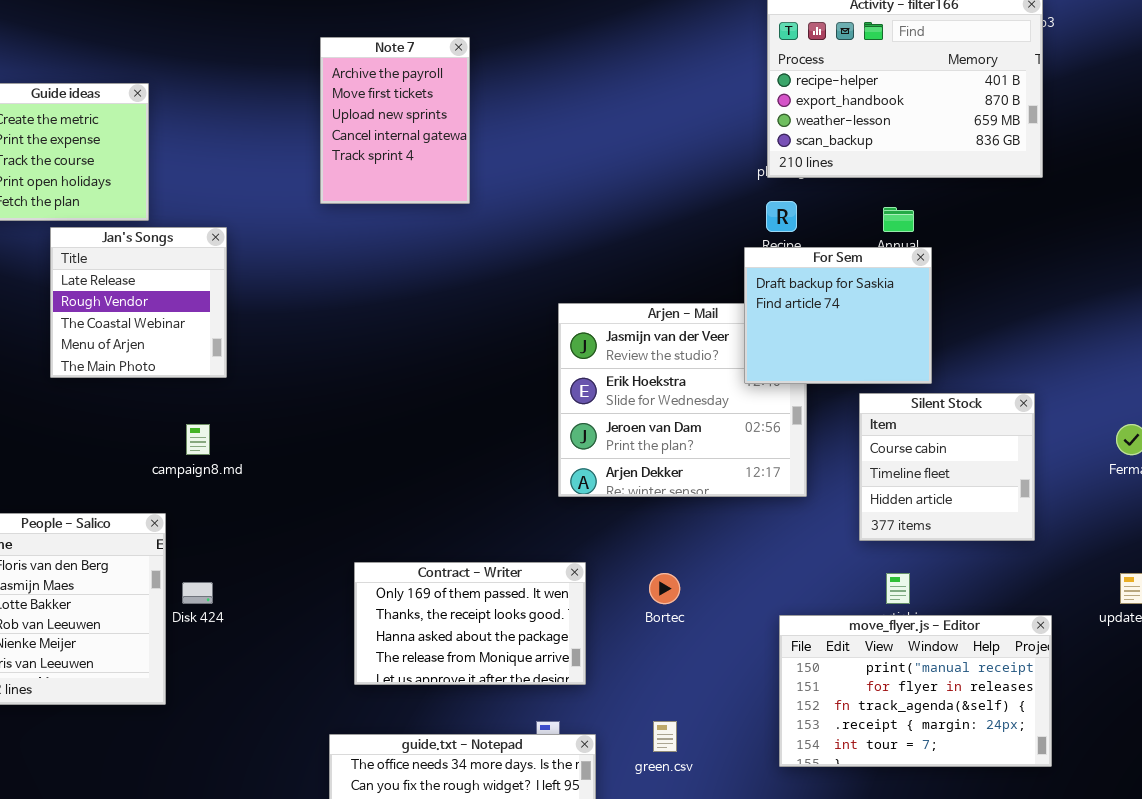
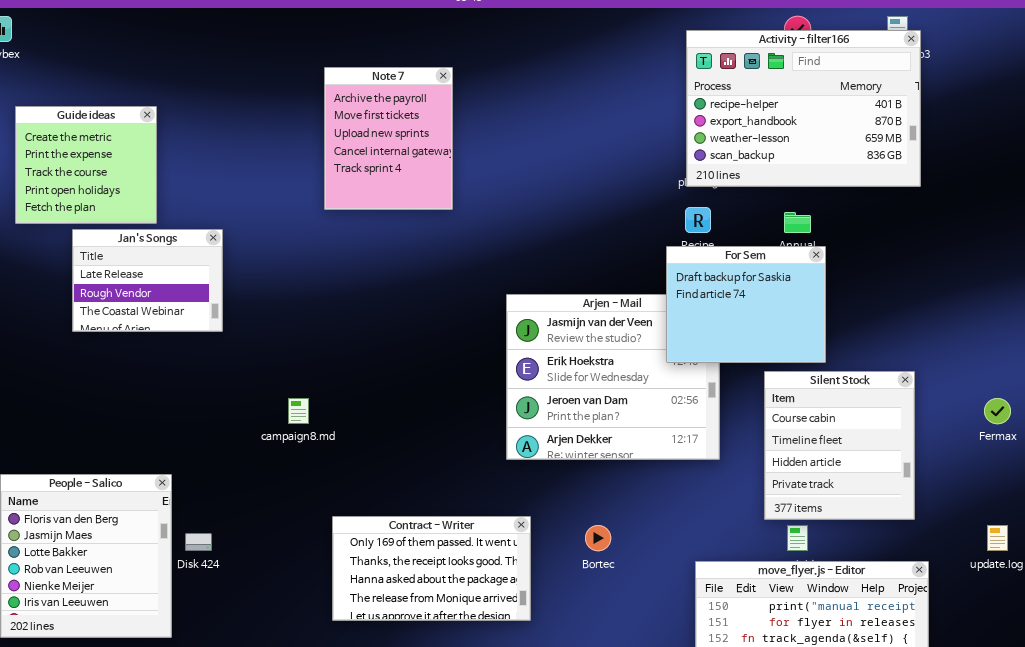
Note 7: [320,37,470,204] -> [324,67,453,210], moved
Jan's Songs: [50,227,227,378] -> [72,229,223,332], resized
Silent Stock: [859,393,1035,541] -> [764,371,915,520], resized
campaign8.md: [186,424,210,455] -> [288,398,309,424], moved

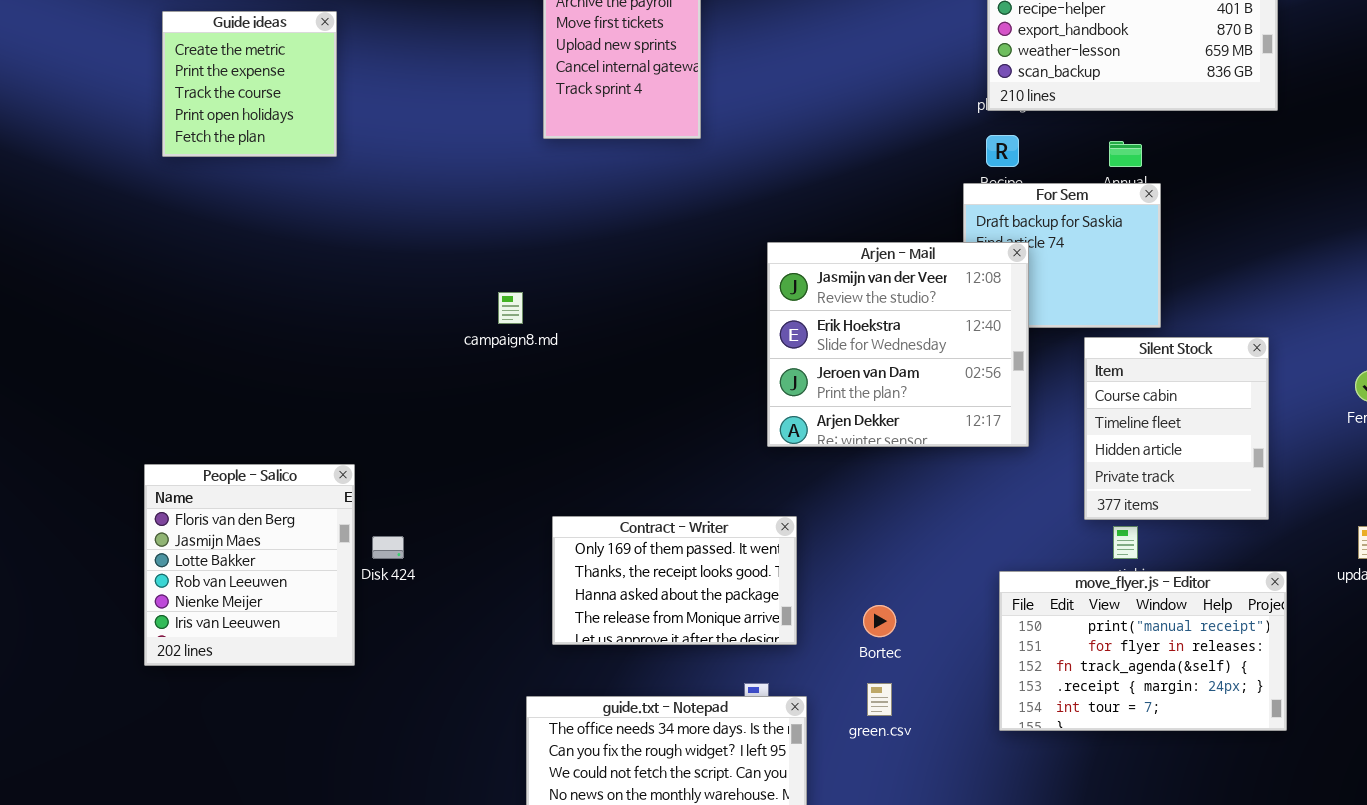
Jan's Songs: [72,229,223,332] -> none, closed
Arjen - Mail: [506,294,720,460] -> [767,242,1029,447], raised
campaign8.md: [288,398,309,424] -> [498,292,523,324], moved
Bortec: [585,525,611,551] -> [863,605,896,637], moved

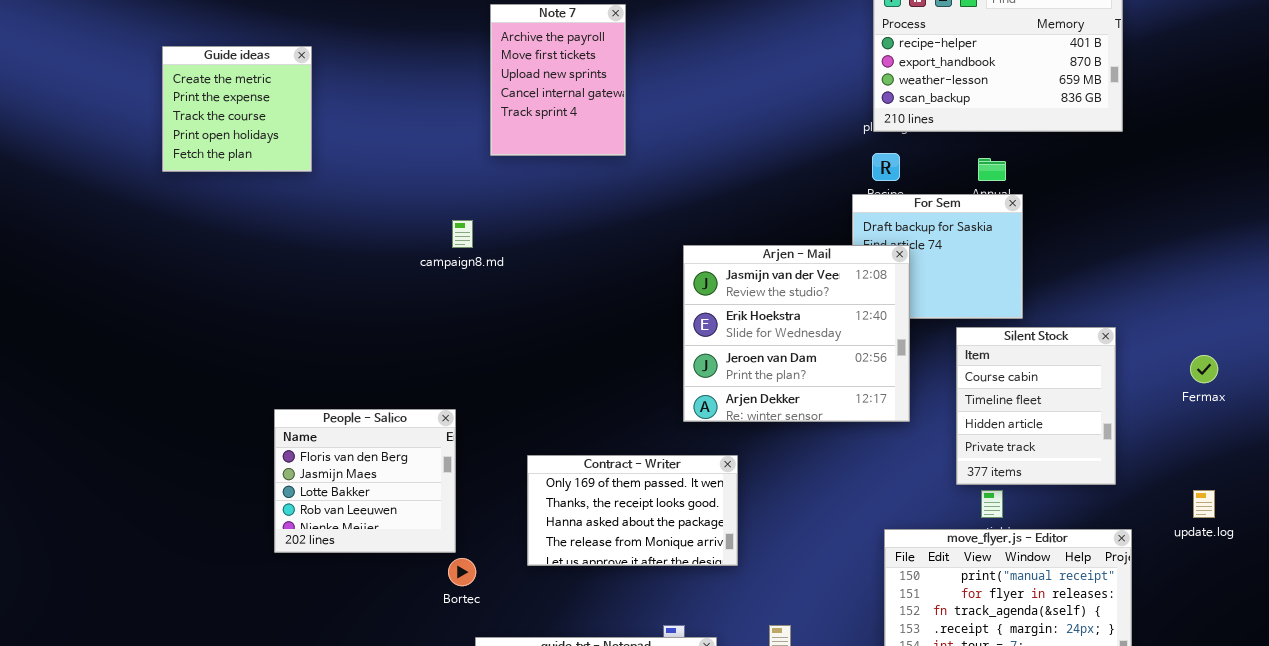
campaign8.md: [498,292,523,324] -> [452,220,473,248], moved
People - Salico: [144,464,355,666] -> [274,409,456,553], moved, resized
Contract - Writer: [552,516,797,645] -> [527,455,738,566], moved
Bortec: [863,605,896,637] -> [448,558,476,586], moved

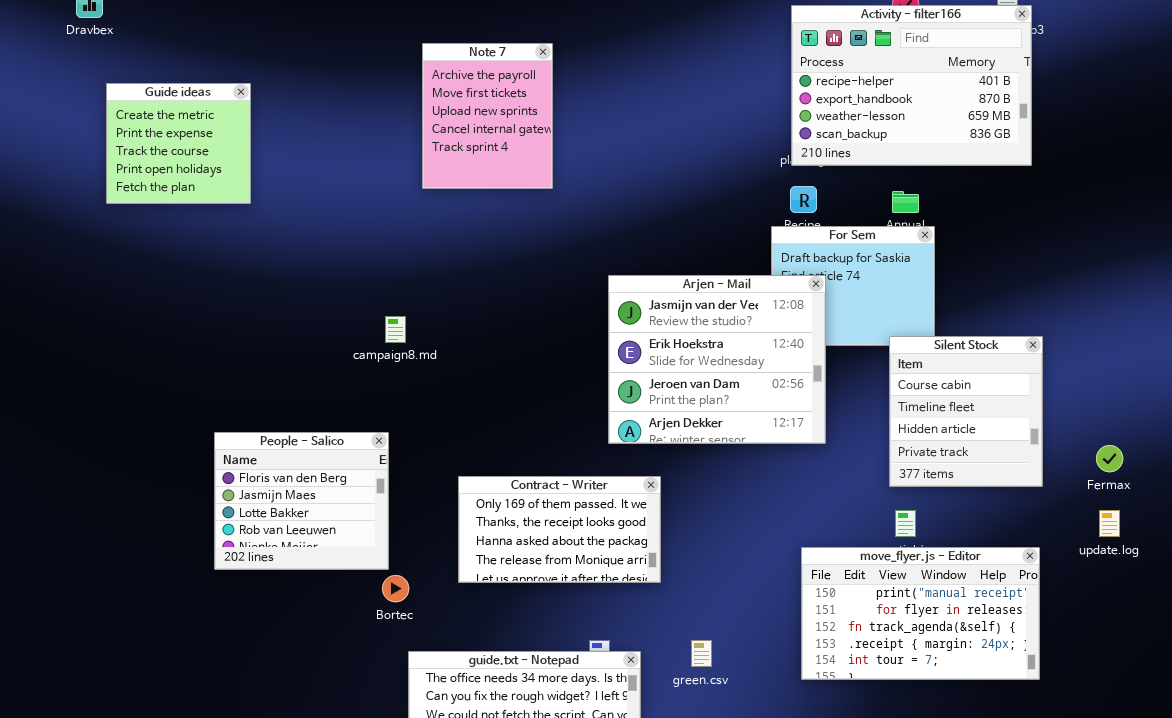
campaign8.md: [452,220,473,248] -> [385,316,406,343], moved
Silent Stock: [956,327,1116,485] -> [889,336,1043,487], moved
Fermax: [1190,355,1218,383] -> [1096,445,1123,472], moved

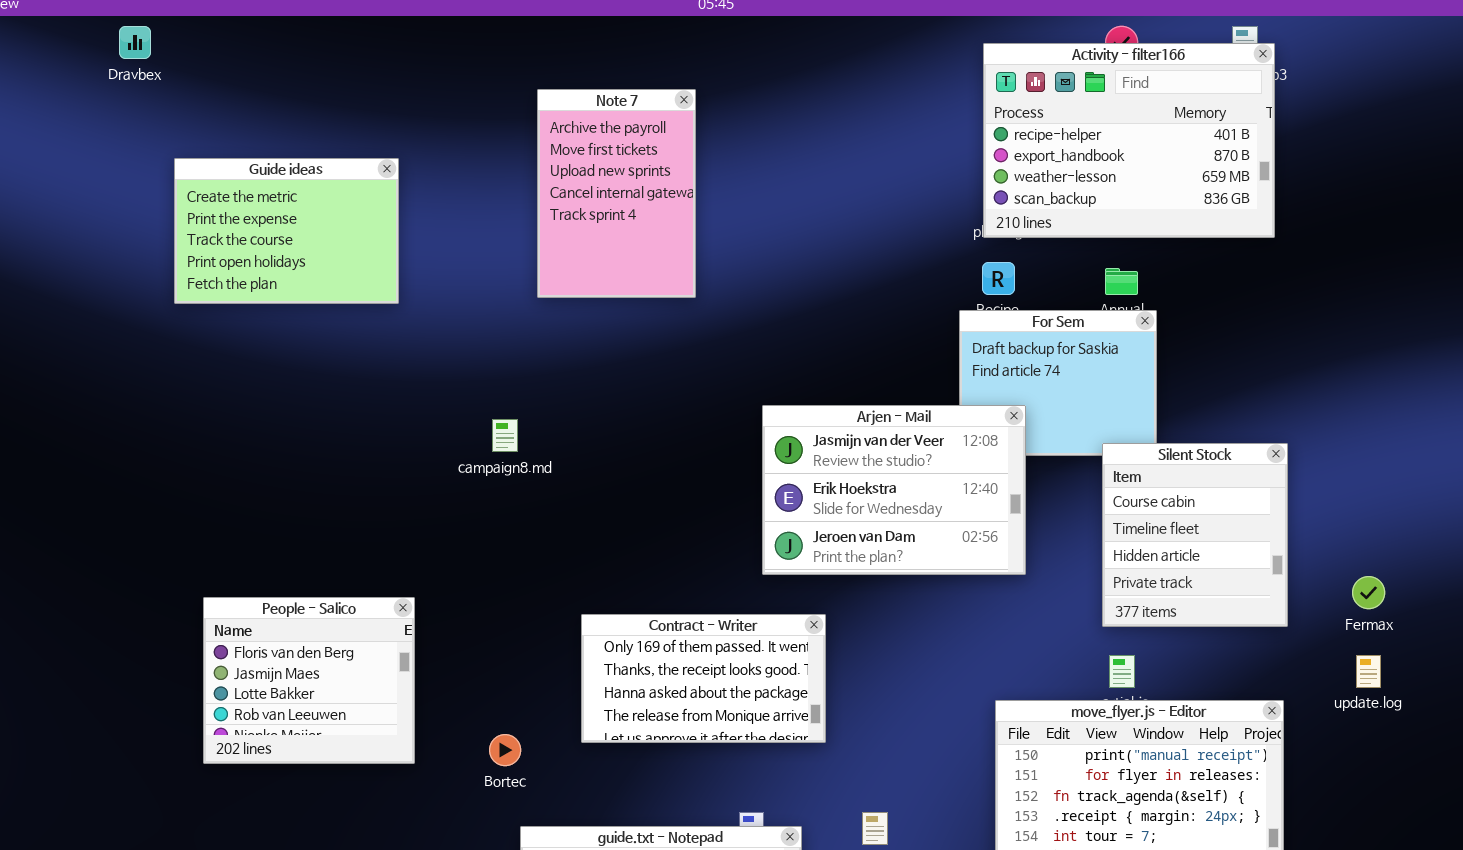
Note 7: [422,43,553,189] -> [537,89,696,298], resized
Guide ideas: [106,83,251,204] -> [174,158,399,304], moved, resized
Arjen - Mail: [608,275,826,444] -> [762,405,1026,575], resized
People - Salico: [214,432,389,570] -> [203,597,415,764], moved

